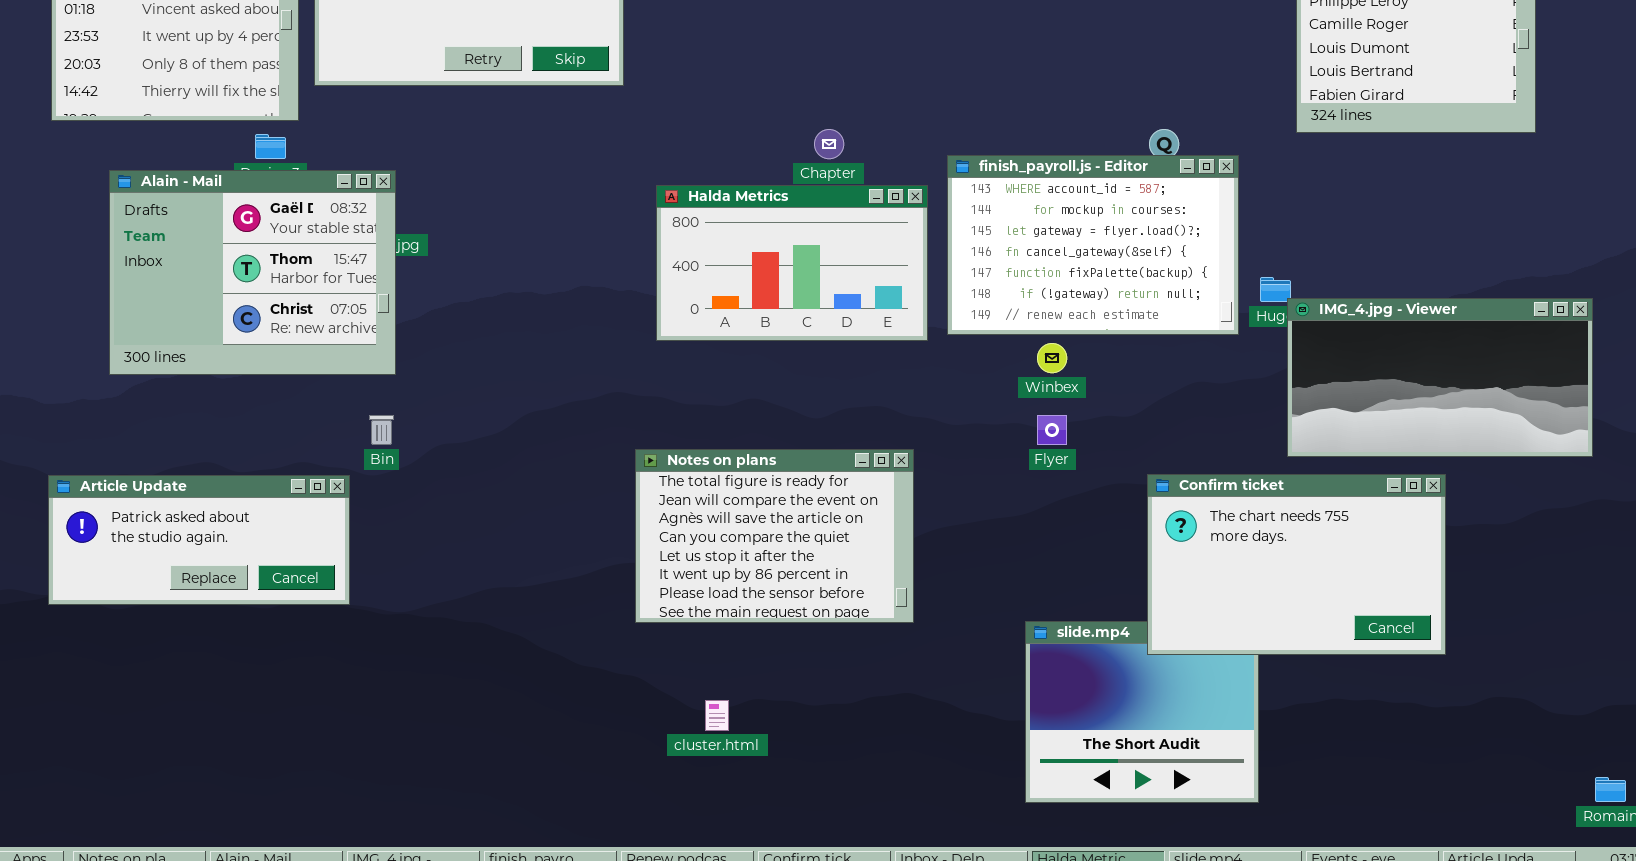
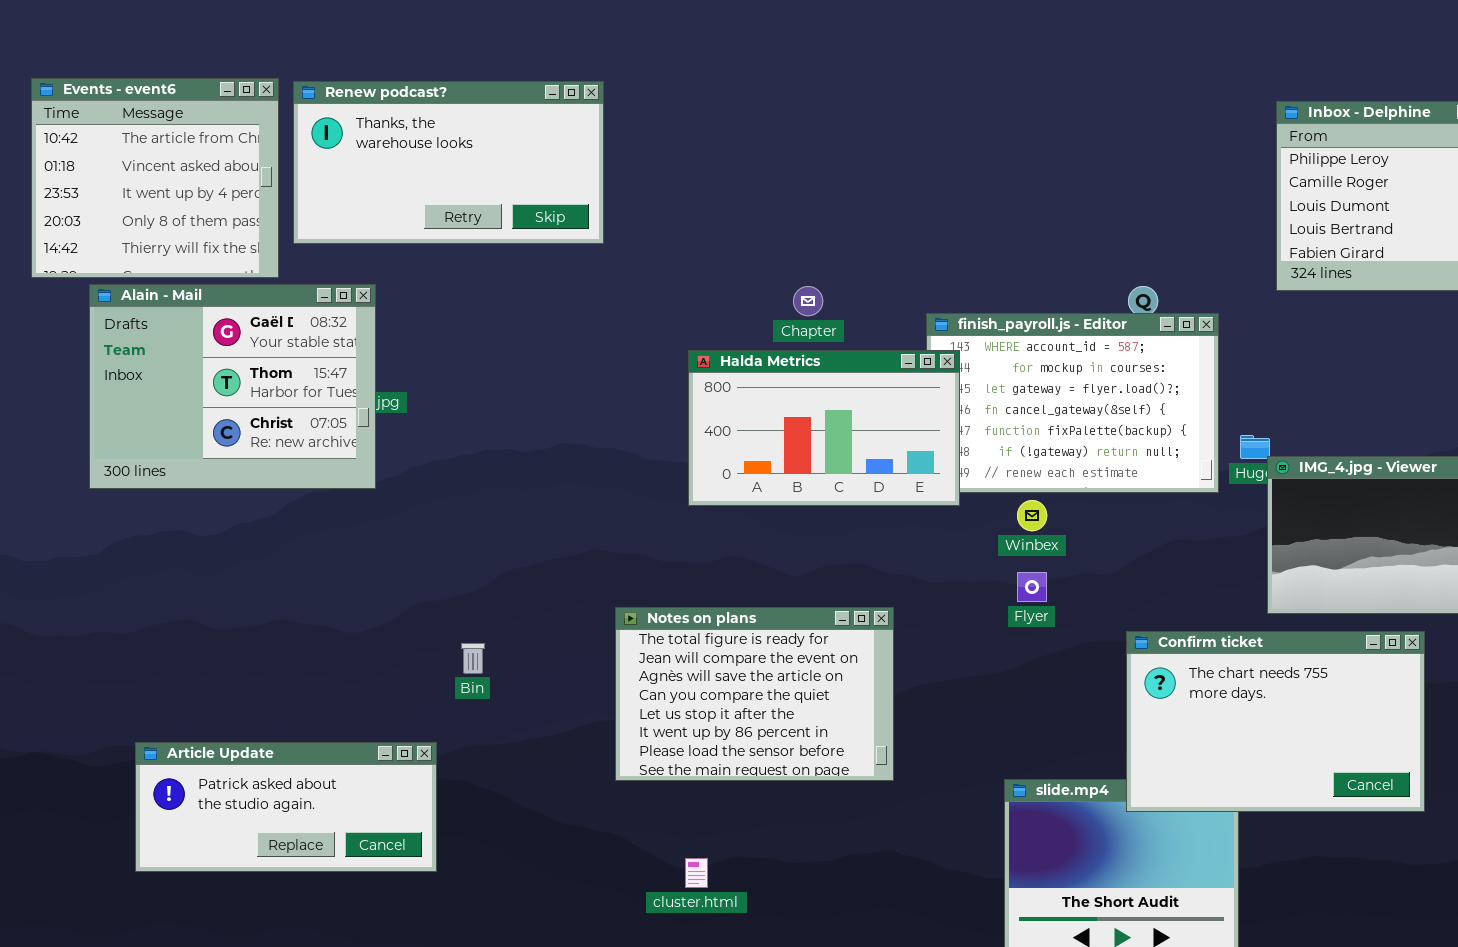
Alain - Mail: [109,170,396,375] -> [89,284,376,489], moved
Halda Metrics: [656,185,928,341] -> [688,350,960,506], moved
Bin: [369,415,394,445] -> [461,643,485,674], moved
Article Update: [48,475,350,605] -> [135,742,437,872], moved

